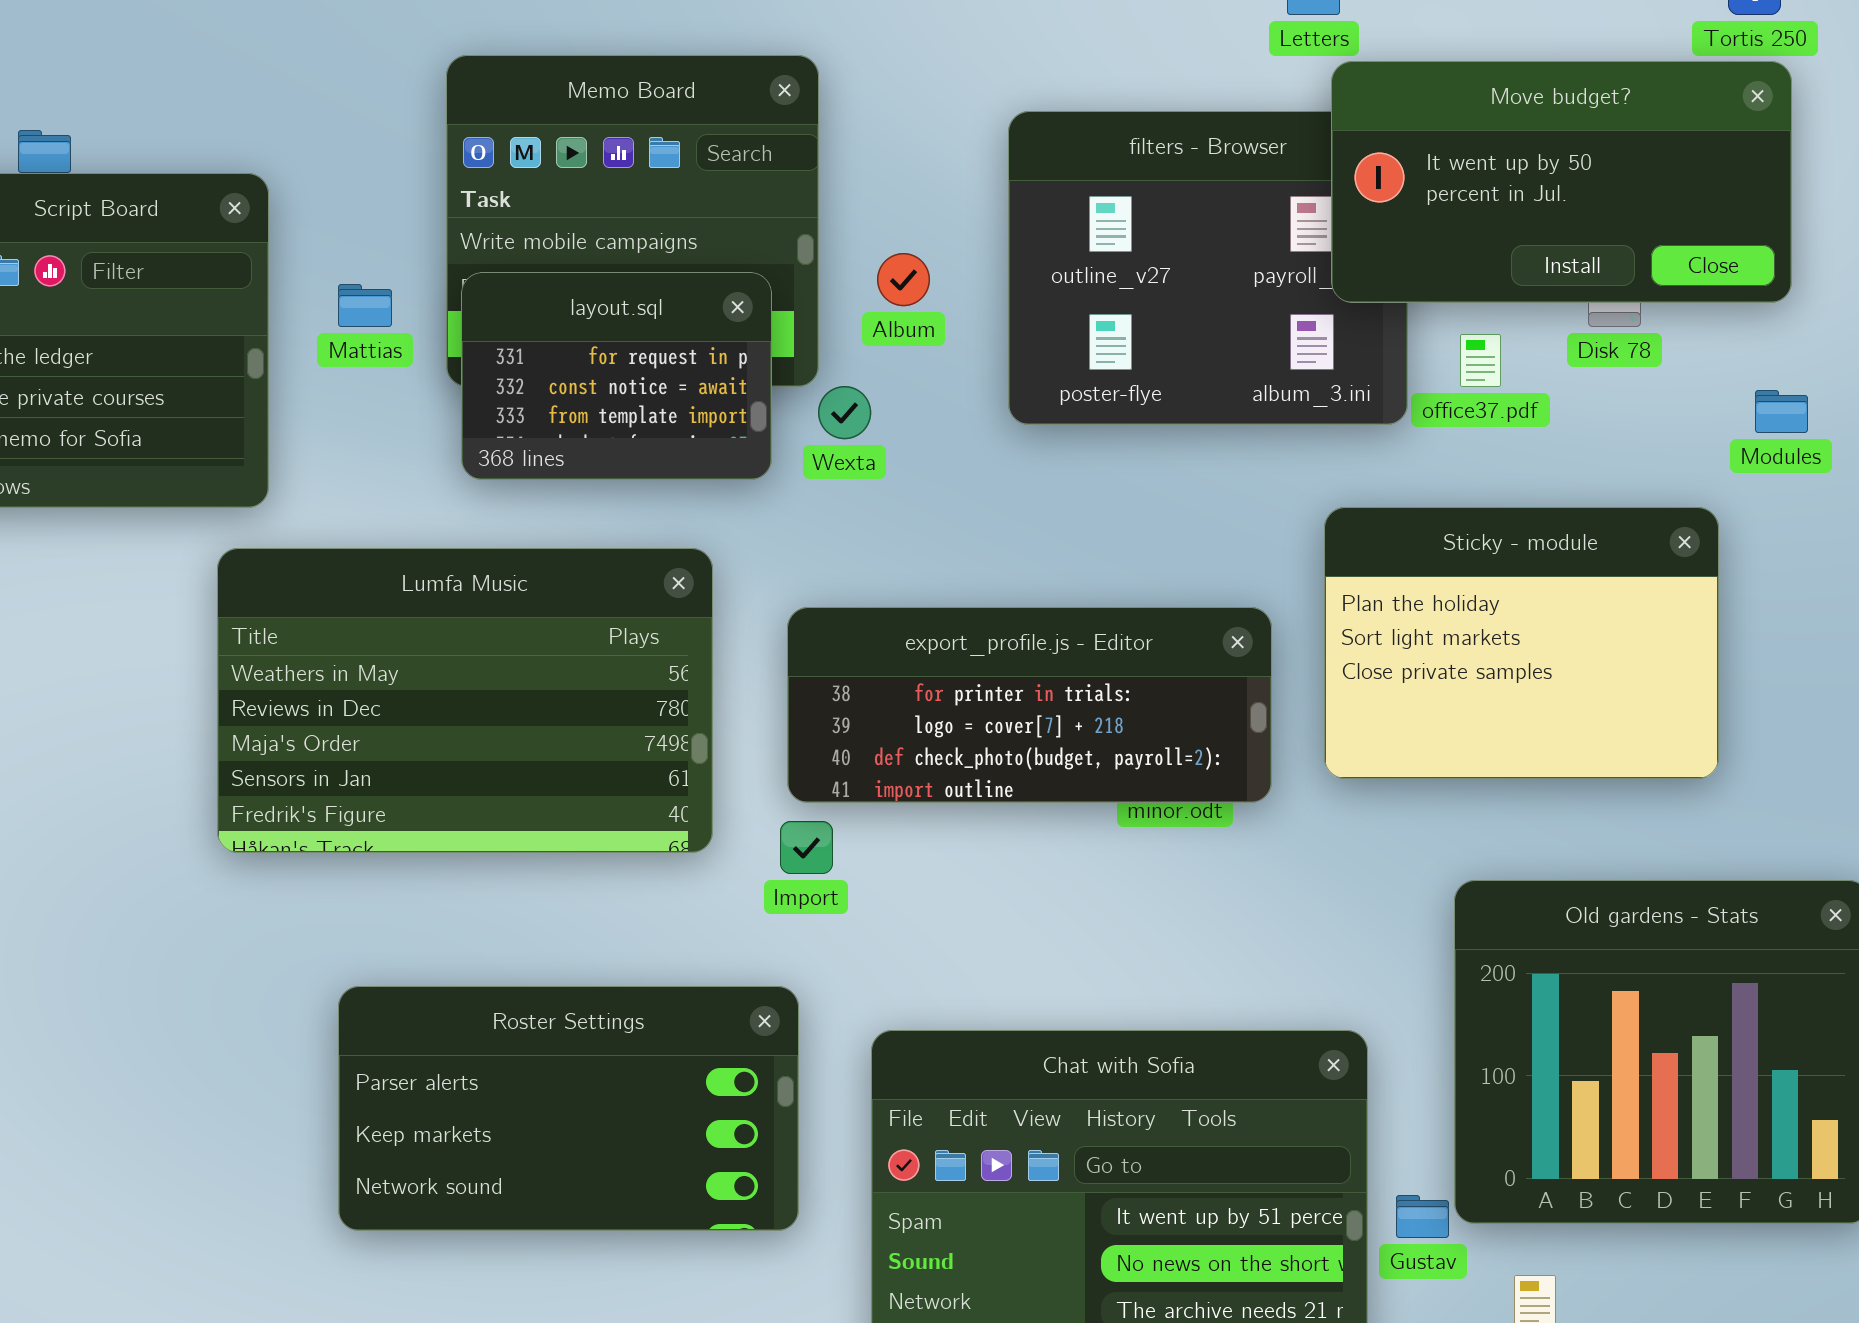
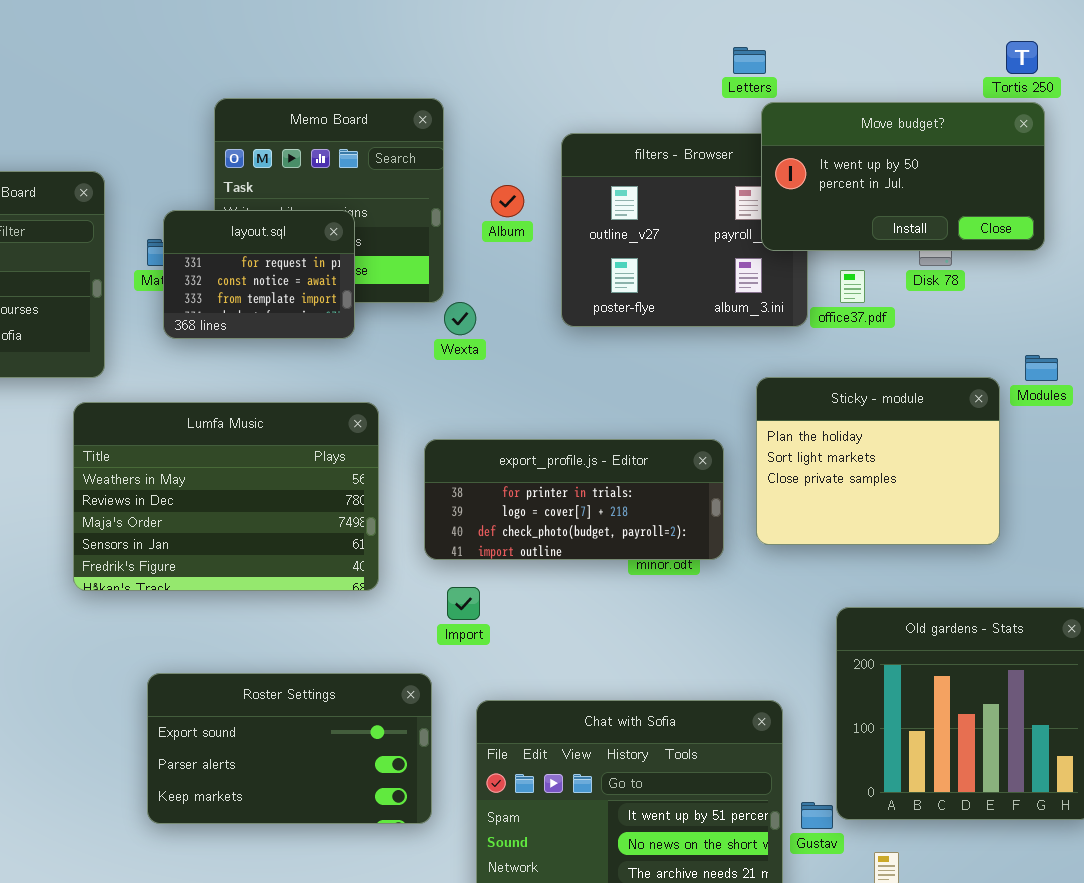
Album: [877,253,930,306] -> [491,185,524,217], moved
layout.sql: [461,272,772,480] -> [163,210,355,339], moved
Modules: [1755,390,1808,433] -> [1025,355,1058,381], moved
Import: [780,821,833,874] -> [447,587,480,620], moved
Roster Settings: [338,986,799,1231] -> [147,673,432,824], scrolled up 1 row

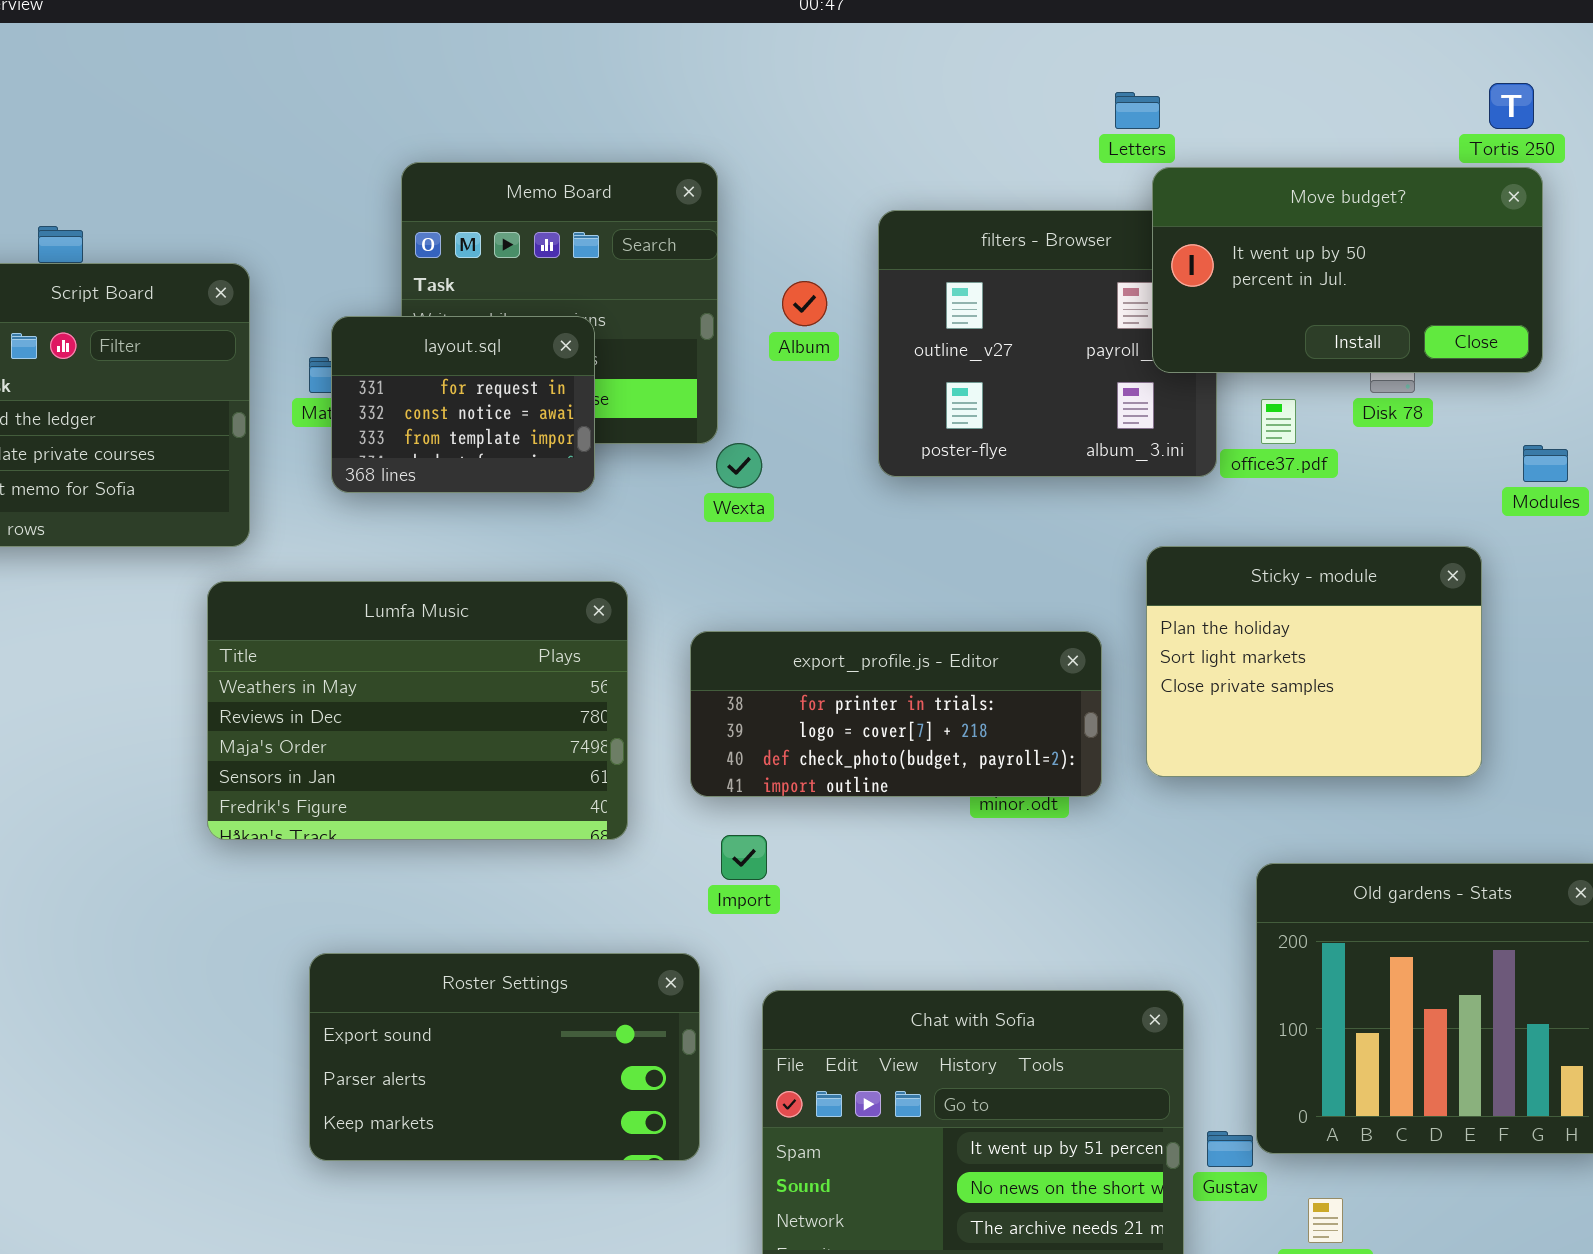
Modules: [1025,355,1058,381] -> [1523,445,1568,482], moved

